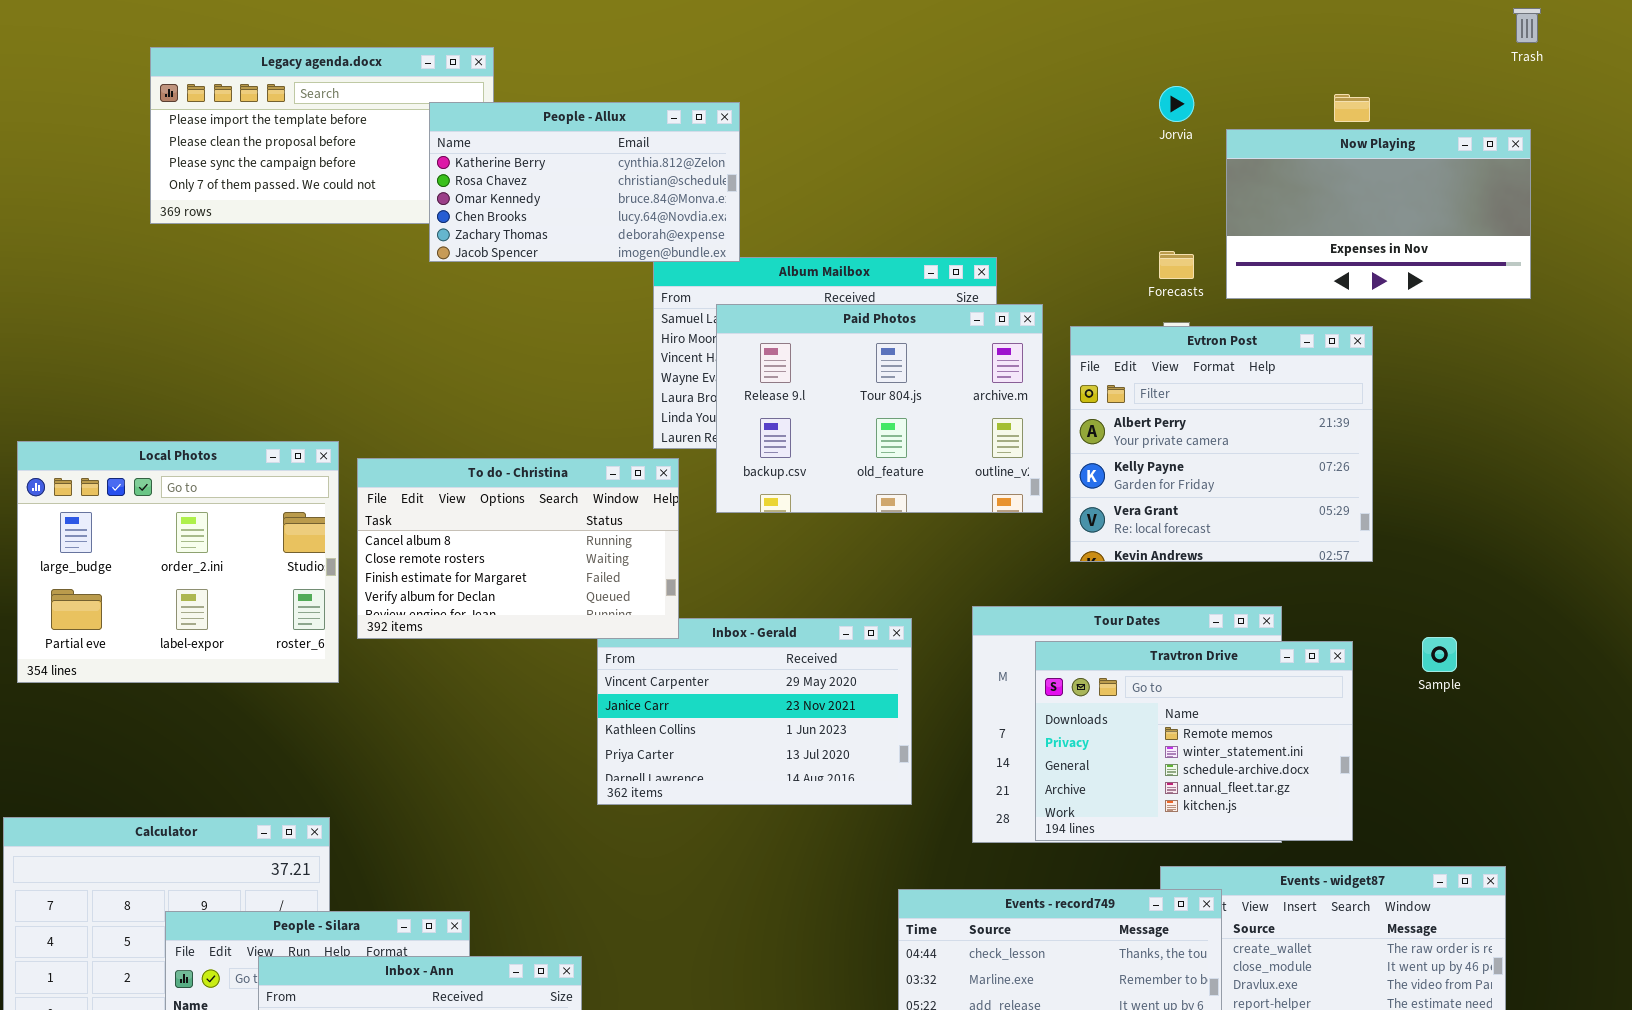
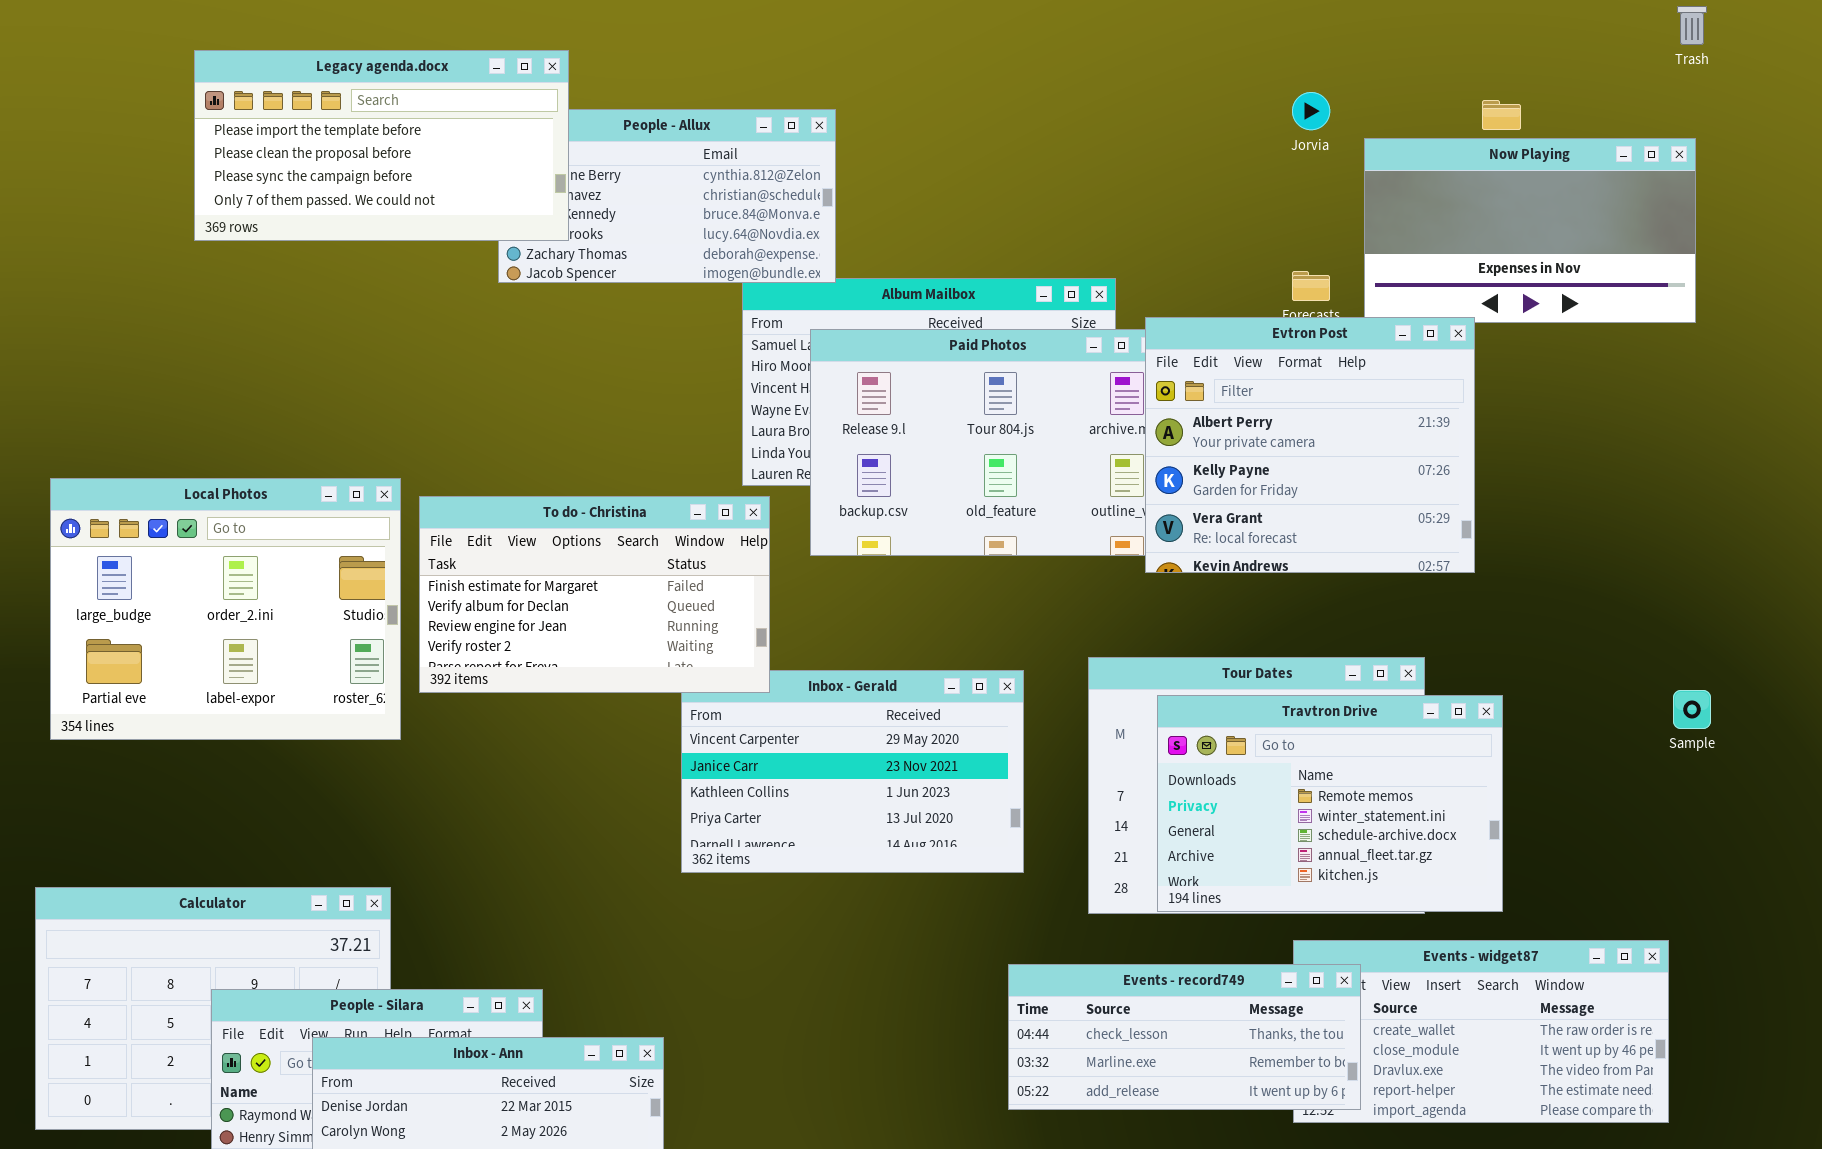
Legacy agenda.docx: [150,47,494,224] -> [194,50,569,241], raised
Evtron Post: [1070,326,1373,562] -> [1145,317,1475,573], moved
To do - Christina: [357,458,679,639] -> [419,496,770,693], scrolled down 2 rows
Sample: [1422,637,1457,672] -> [1673,690,1711,729], moved

